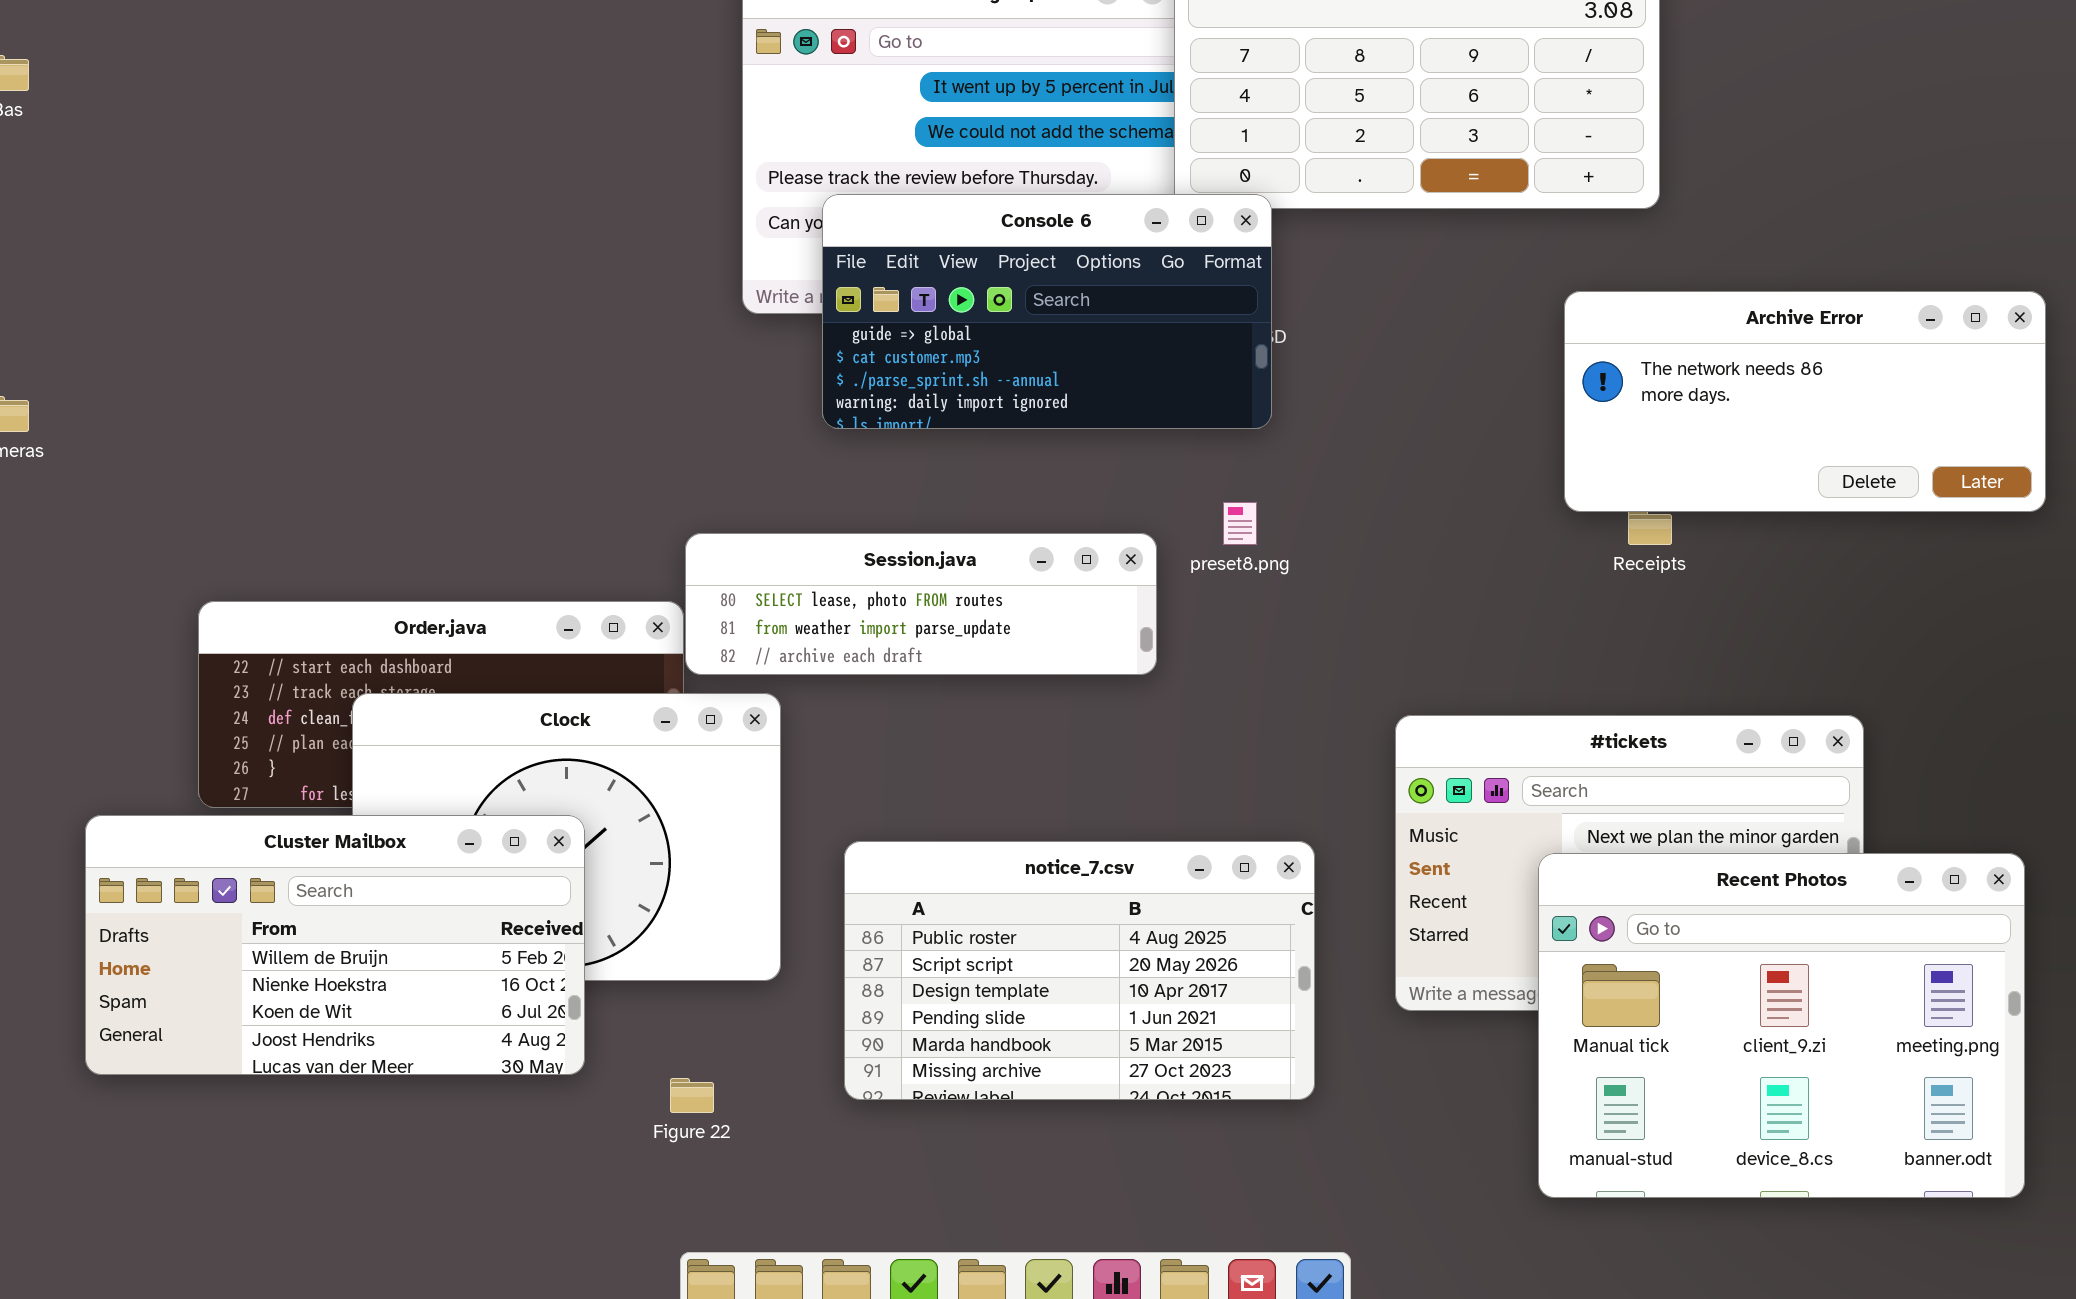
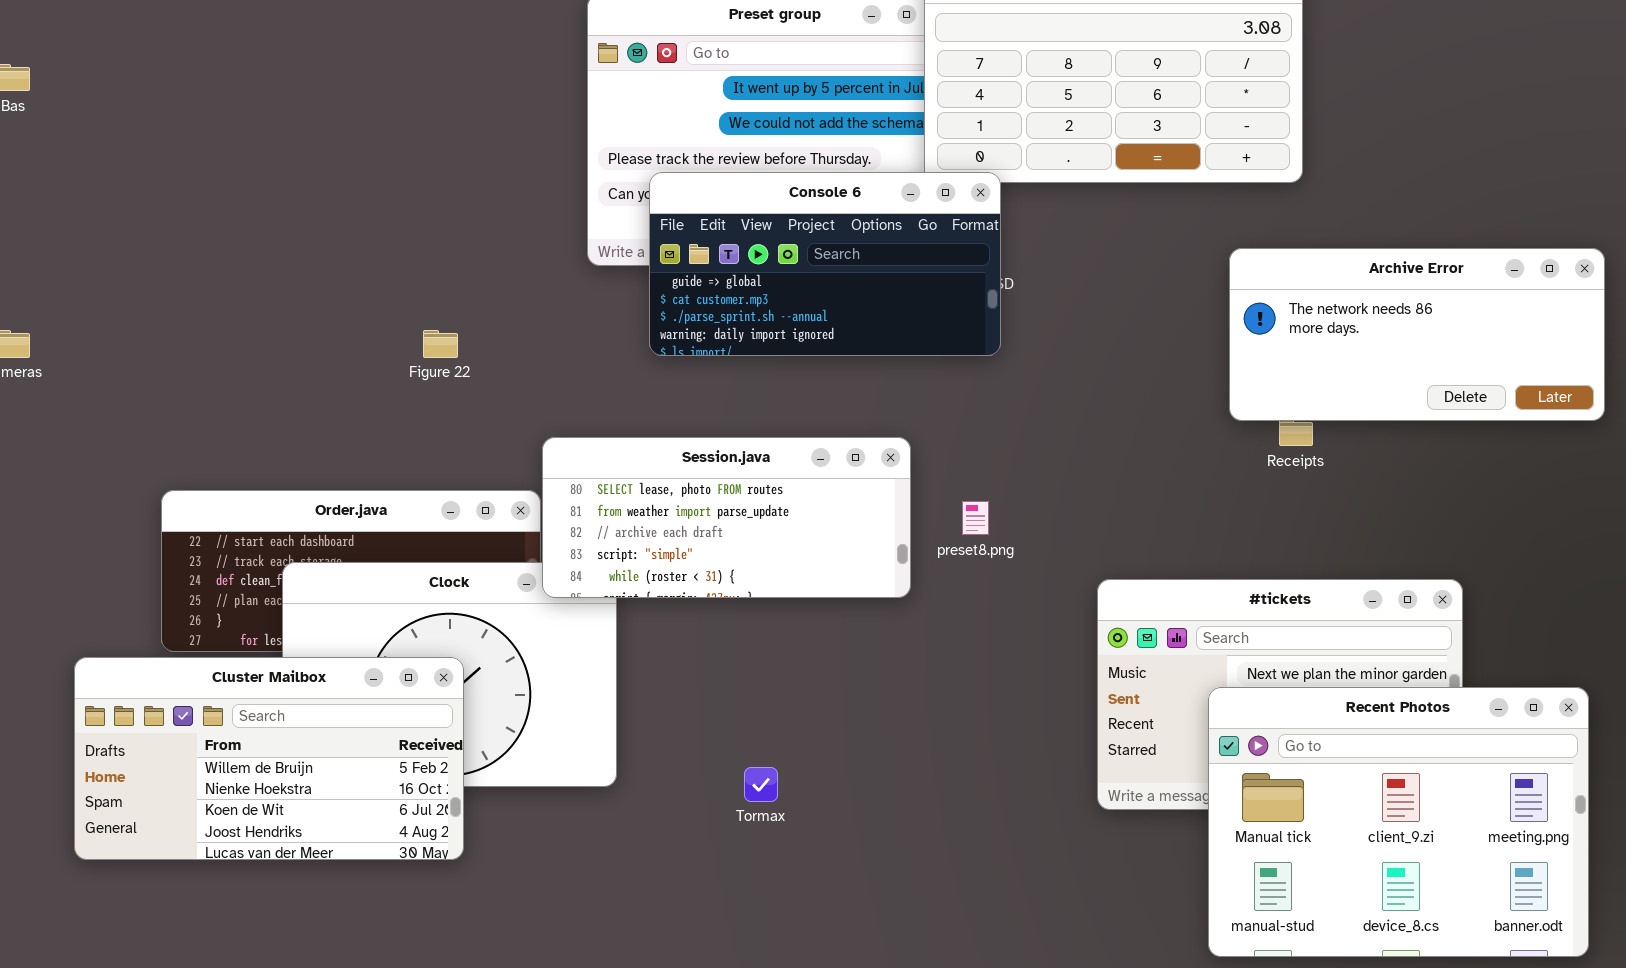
preset8.png: [1223,502,1257,545] -> [962,501,989,535], moved
Session.java: [685,533,1157,675] -> [542,437,911,598], resized
notice_7.csv: [844,841,1315,1100] -> none, closed
Figure 22: [670,1078,714,1113] -> [423,330,458,358], moved

